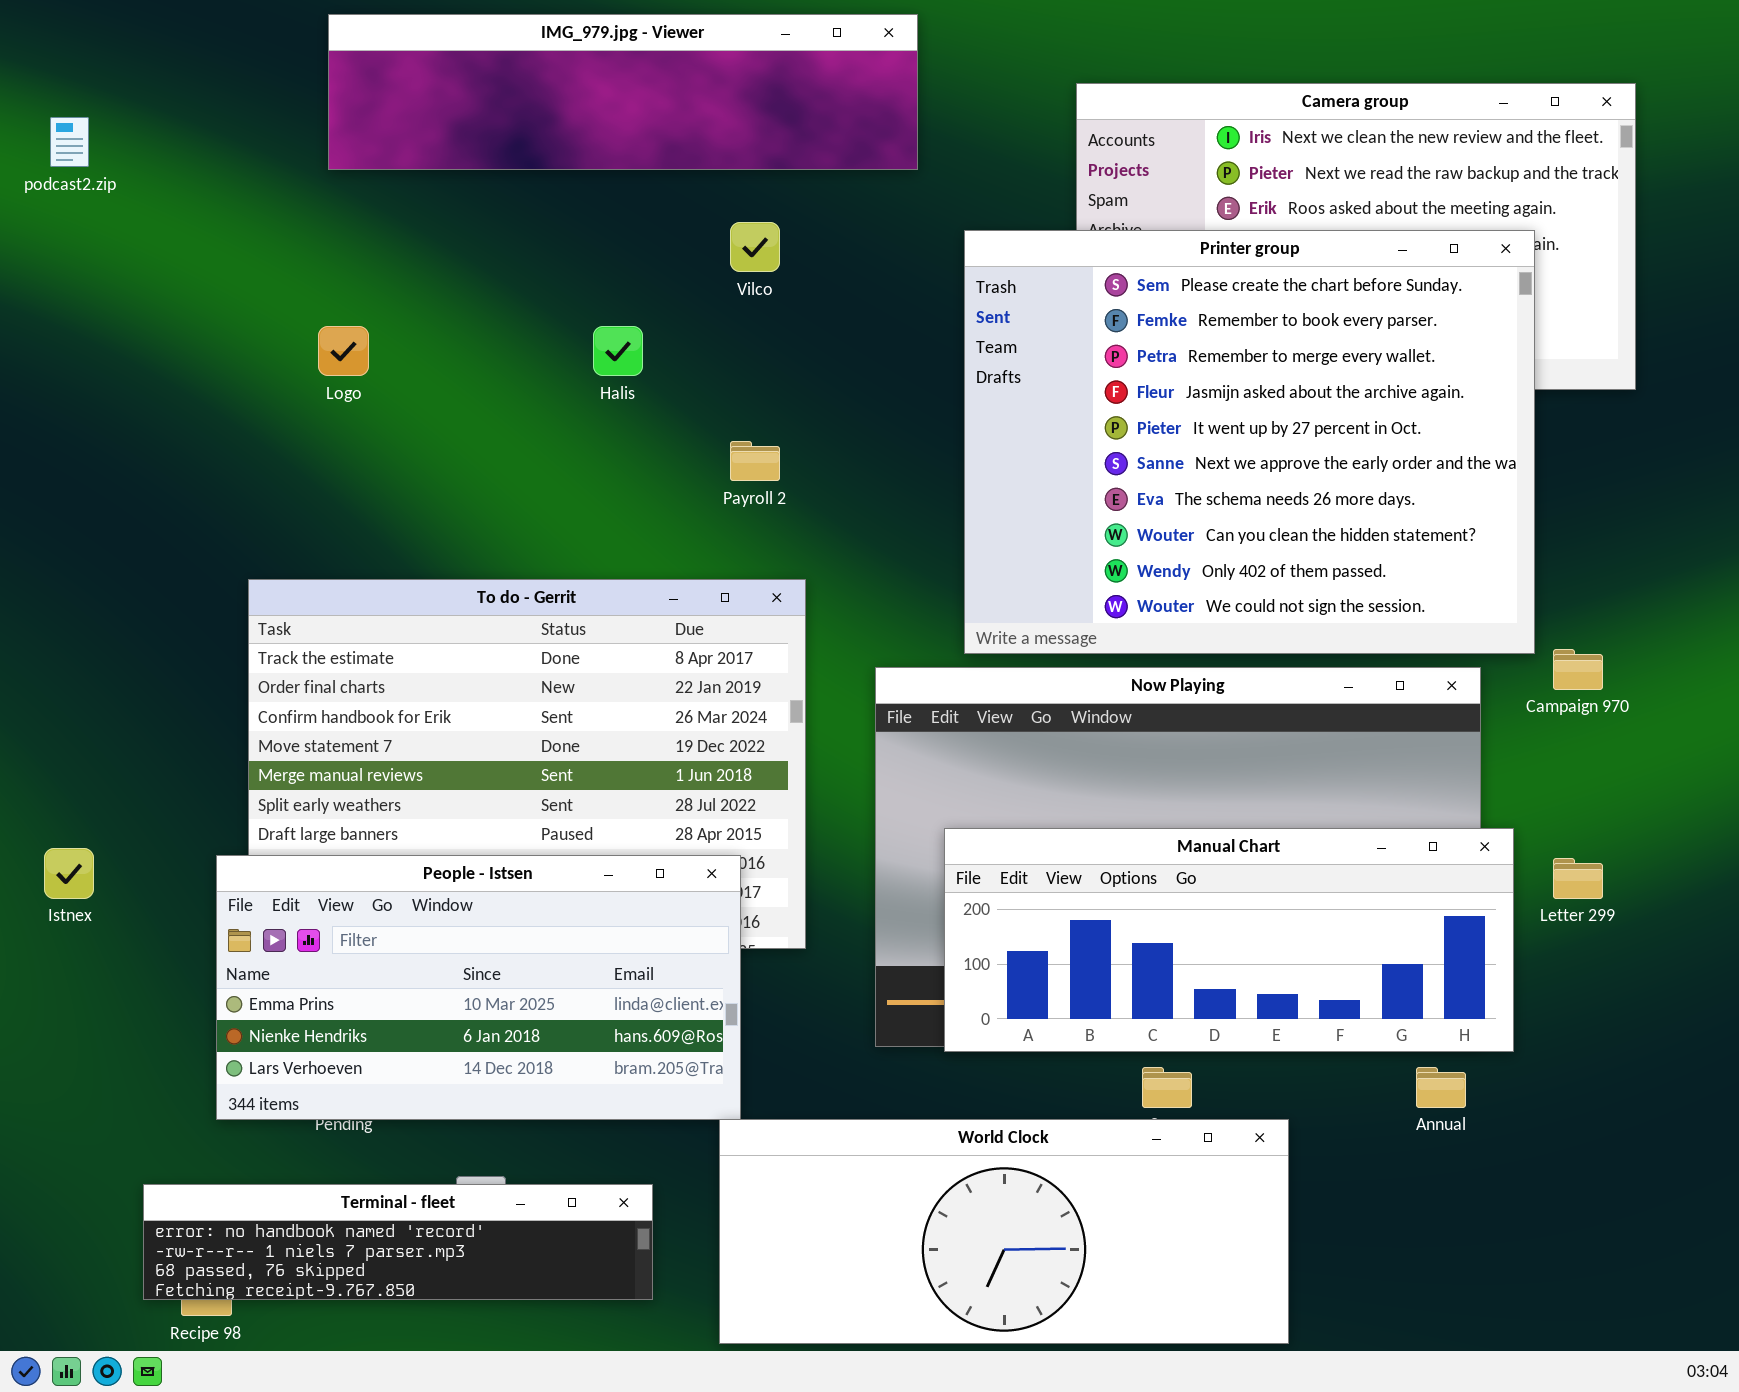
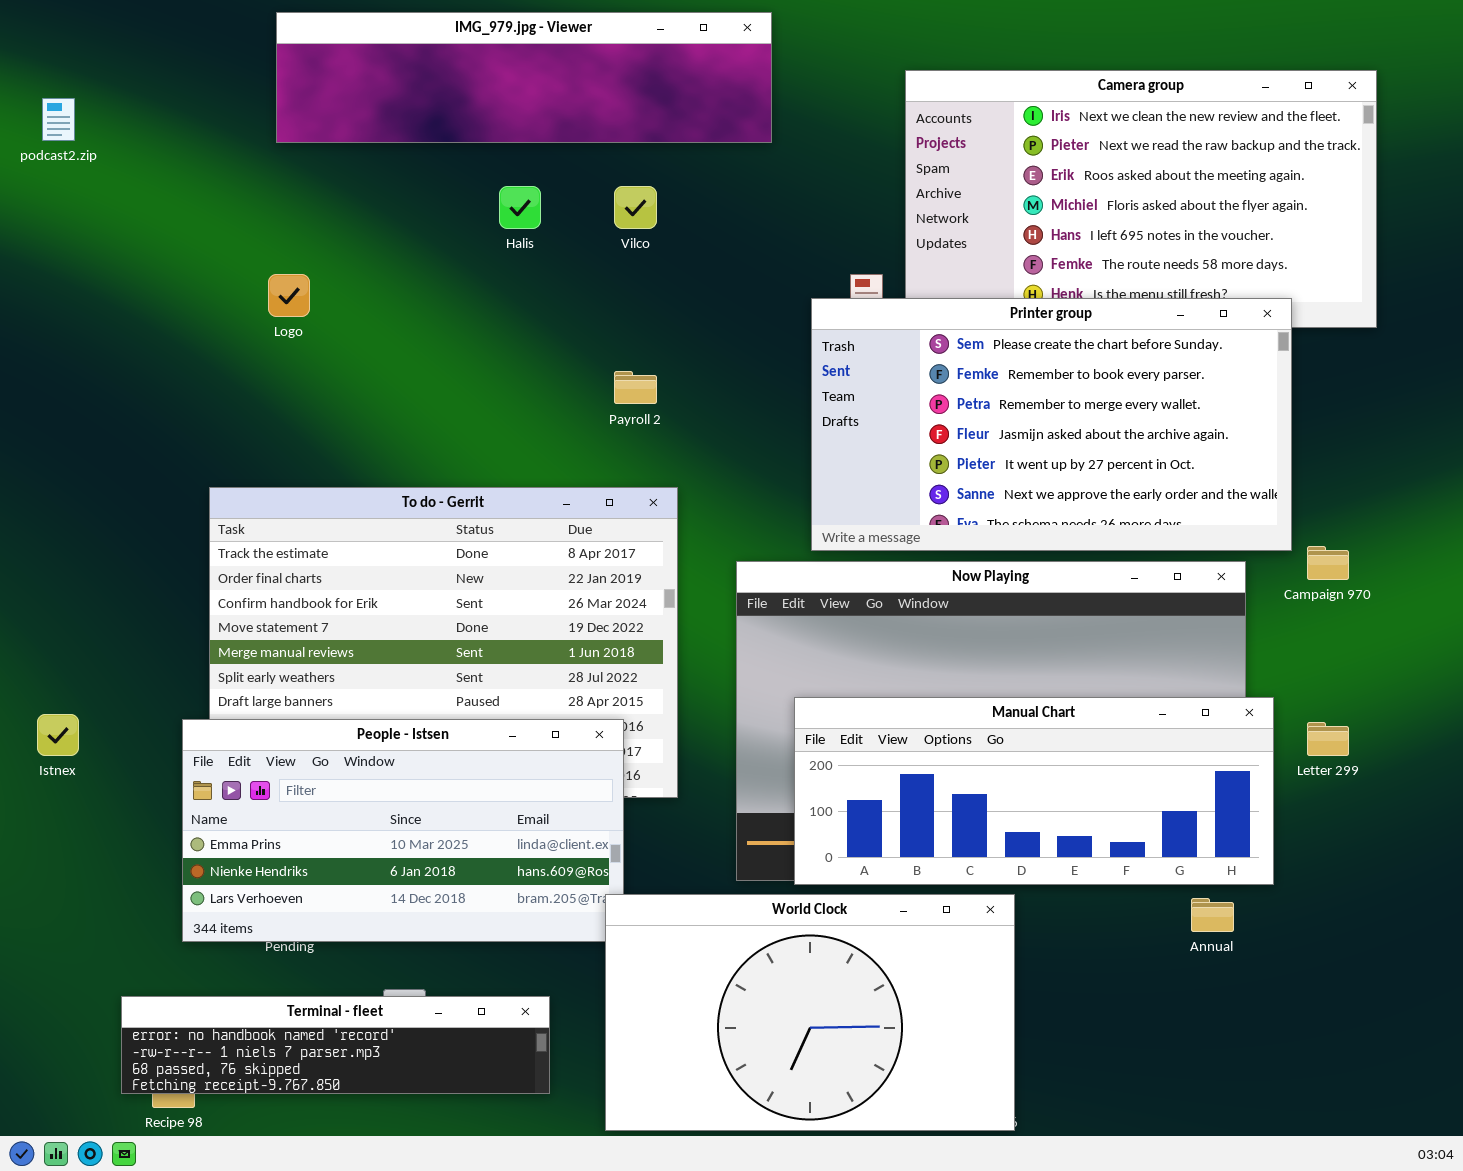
Printer group: [964,230,1535,654] -> [811,298,1292,551], resized
Halis: [593,326,643,376] -> [499,186,541,229], moved
World Clock: [719,1119,1289,1344] -> [605,894,1015,1131], resized

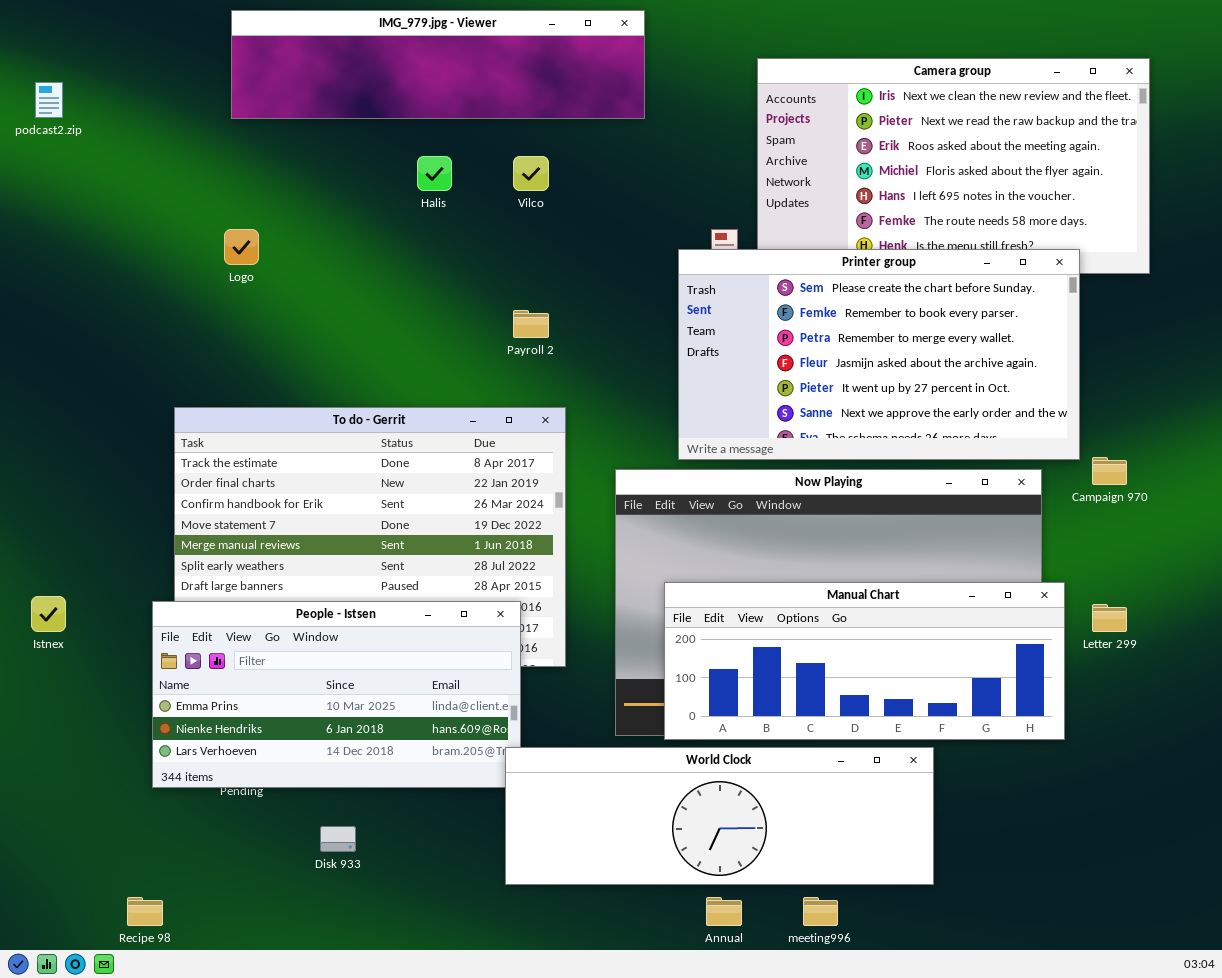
World Clock: [605,894,1015,1131] -> [505,747,934,885], resized
Annual: [1191,898,1234,932] -> [706,897,742,926], moved
Terminal - fleet: [121,996,550,1094] -> none, closed

